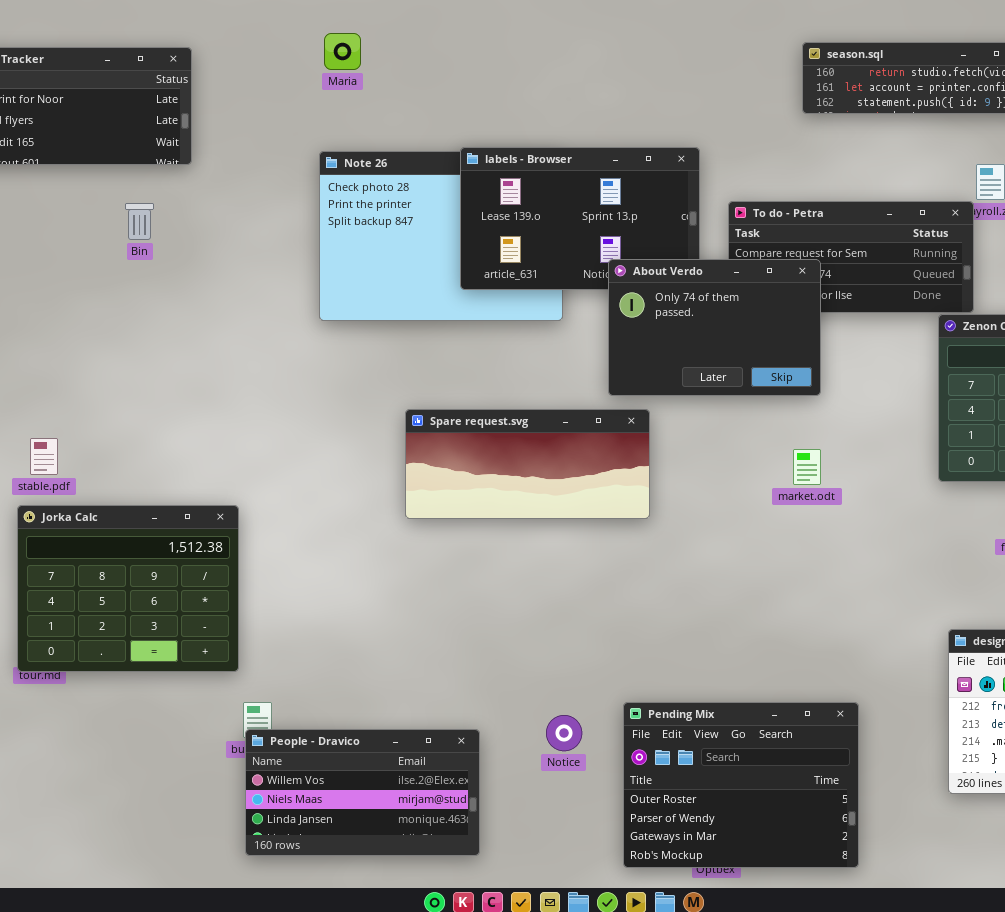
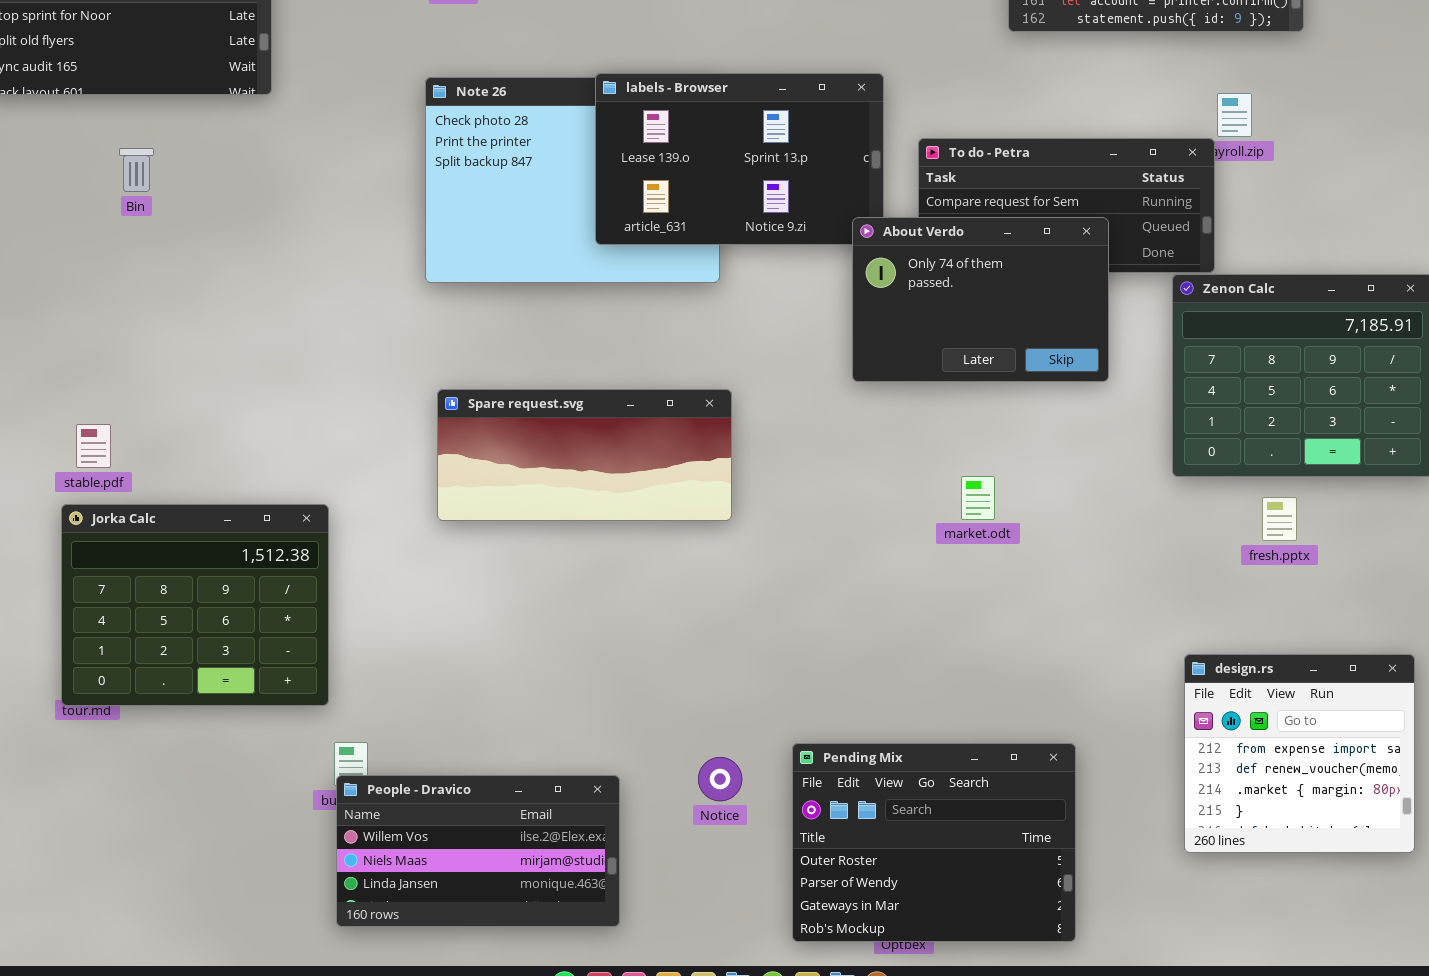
Bin: [125,203,154,240] -> [119,148,154,192], moved
About Verdo: [608,259,821,396] -> [852,217,1109,382], moved
Spare request.svg: [405,409,650,519] -> [437,389,732,521], moved
market.odt: [793,449,821,485] -> [961,476,995,520], moved

